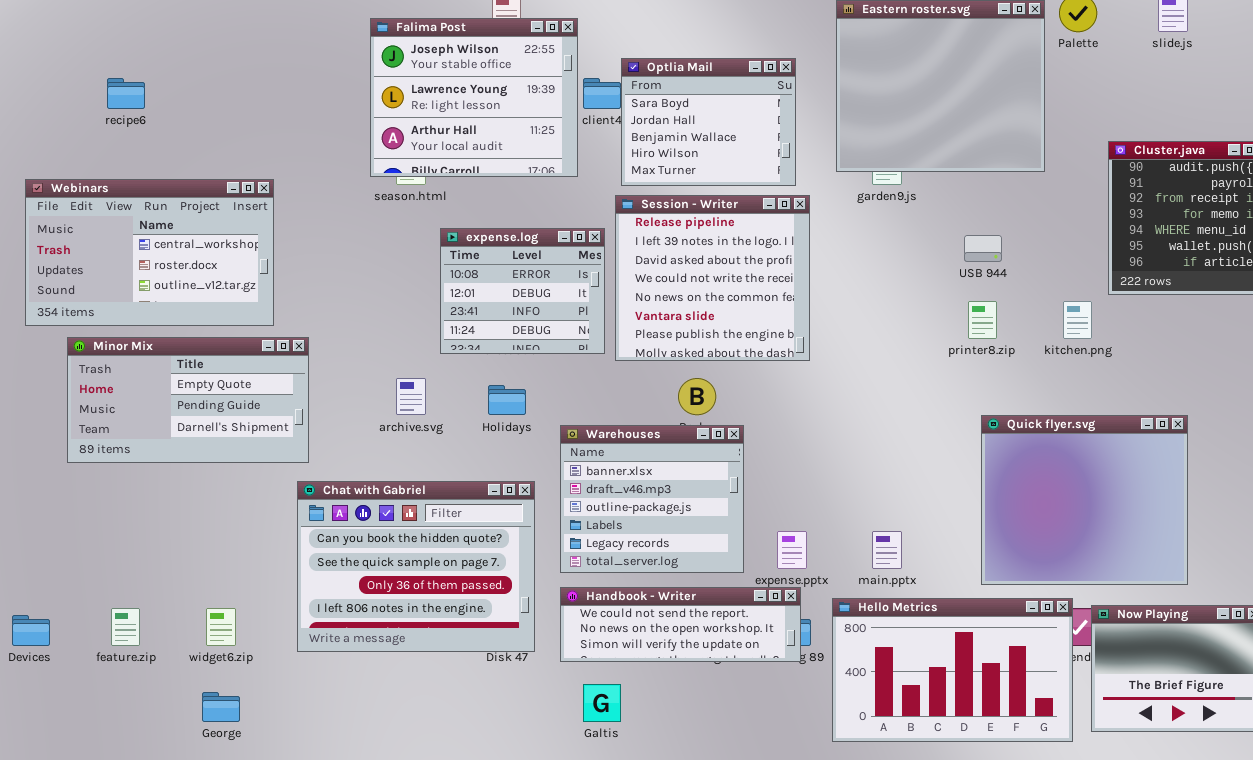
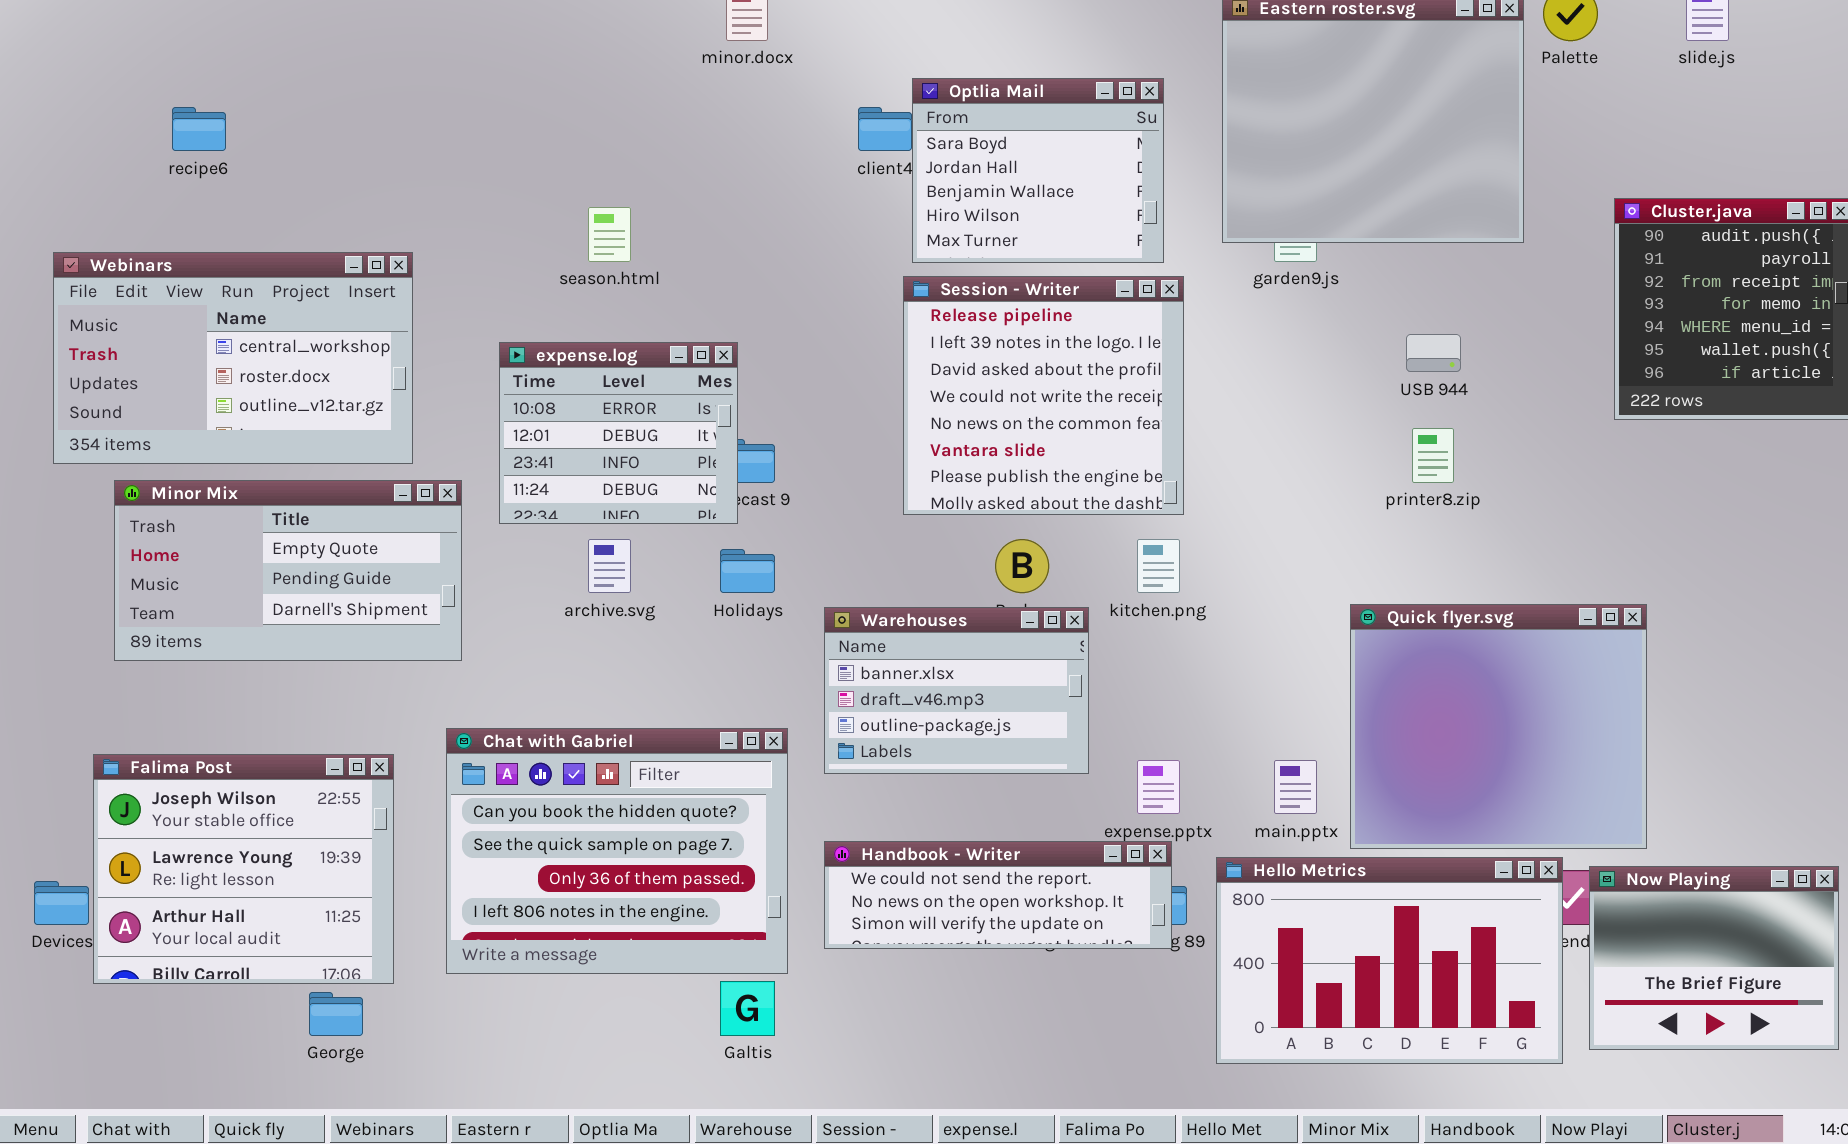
Falima Post: [370,18,578,177] -> [93,754,394,984], moved
expense.log: [440,228,605,354] -> [499,342,738,524], moved
kitchen.png: [1063,301,1092,339] -> [1137,539,1180,593], moved
Quick flyer.svg: [981,415,1188,585] -> [1350,604,1647,849], moved
Warehouses: [560,425,744,573] -> [824,607,1089,774], resized
Chat with Gabriel: [297,481,535,652] -> [446,728,788,974], moved
Galtis: [583,684,621,722] -> [720,981,775,1036], moved

